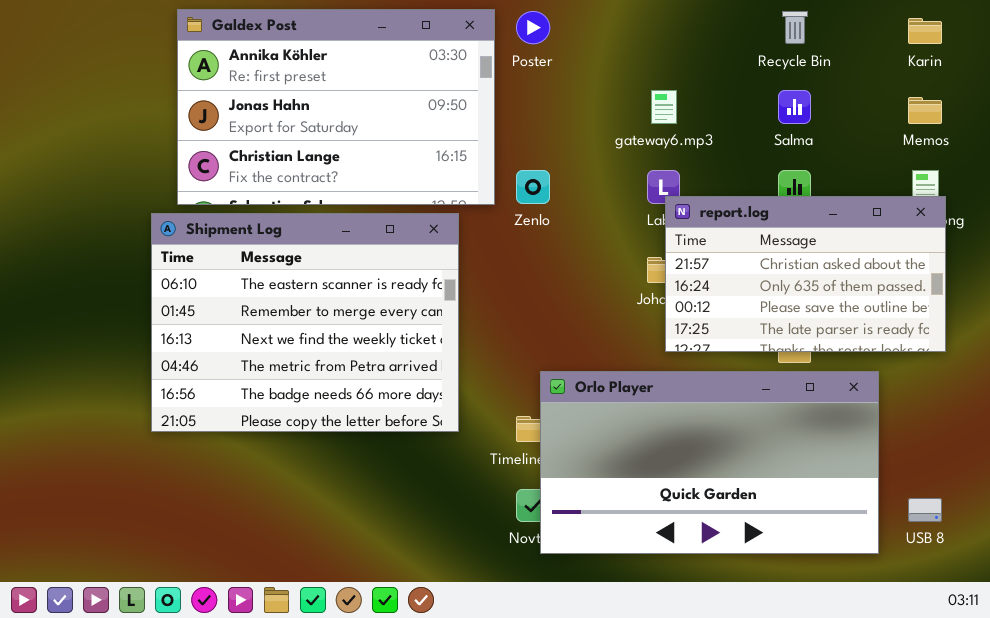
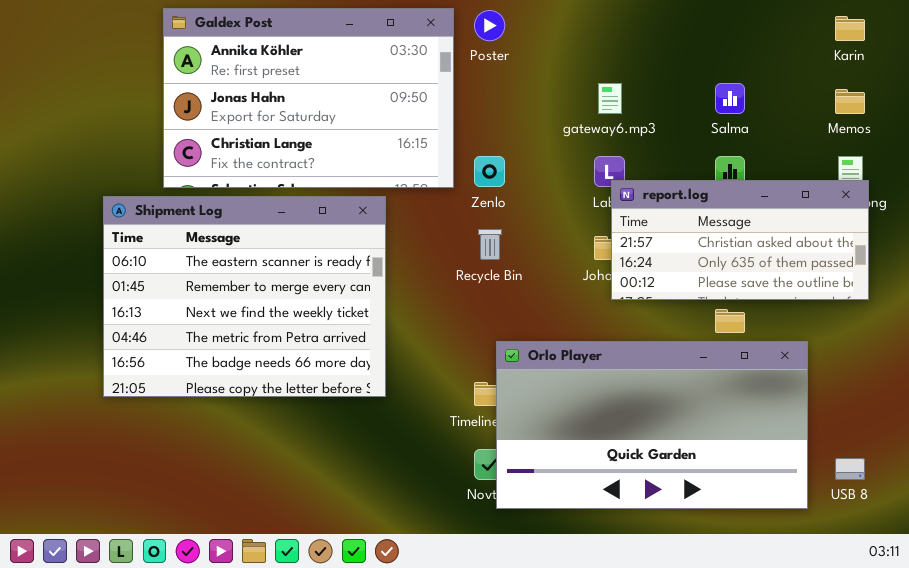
Recycle Bin: [782,11,808,44] -> [478,229,502,260], moved
report.log: [665,196,946,352] -> [611,180,869,300], resized
Shipment Log: [151,213,459,432] -> [103,196,386,397], moved

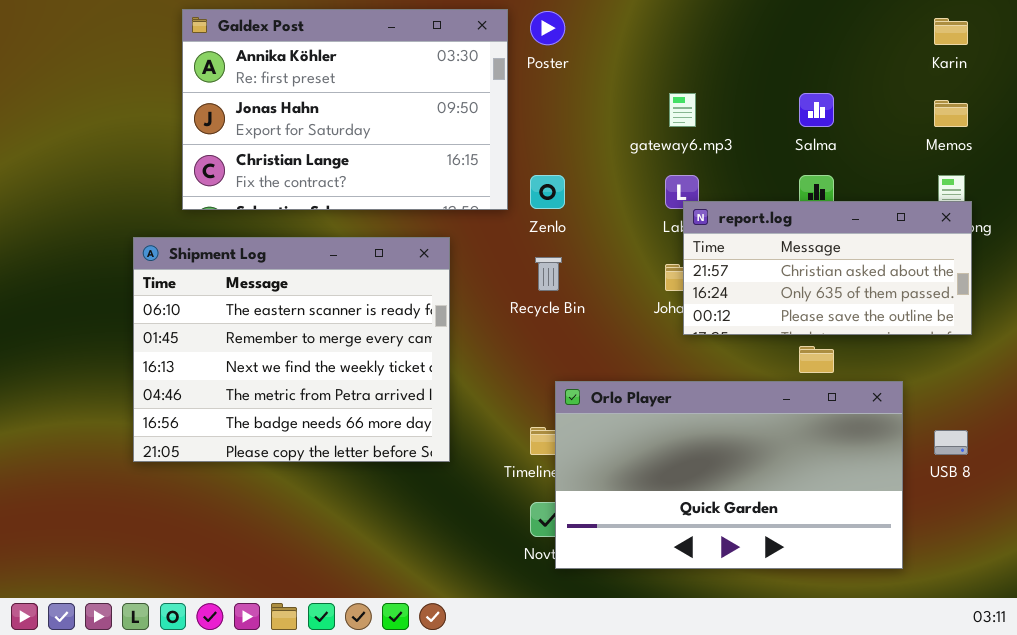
Shipment Log: [103,196,386,397] -> [133,237,450,462], moved
USB 8: [835,458,865,480] -> [934,430,968,455], moved

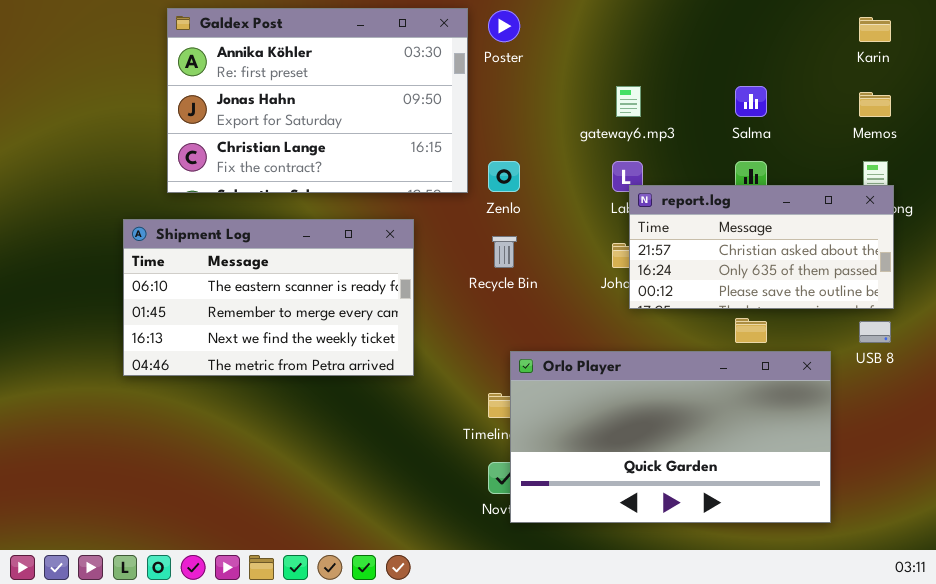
Shipment Log: [133,237,450,462] -> [123,219,414,376], resized
USB 8: [934,430,968,455] -> [859,321,891,343], moved

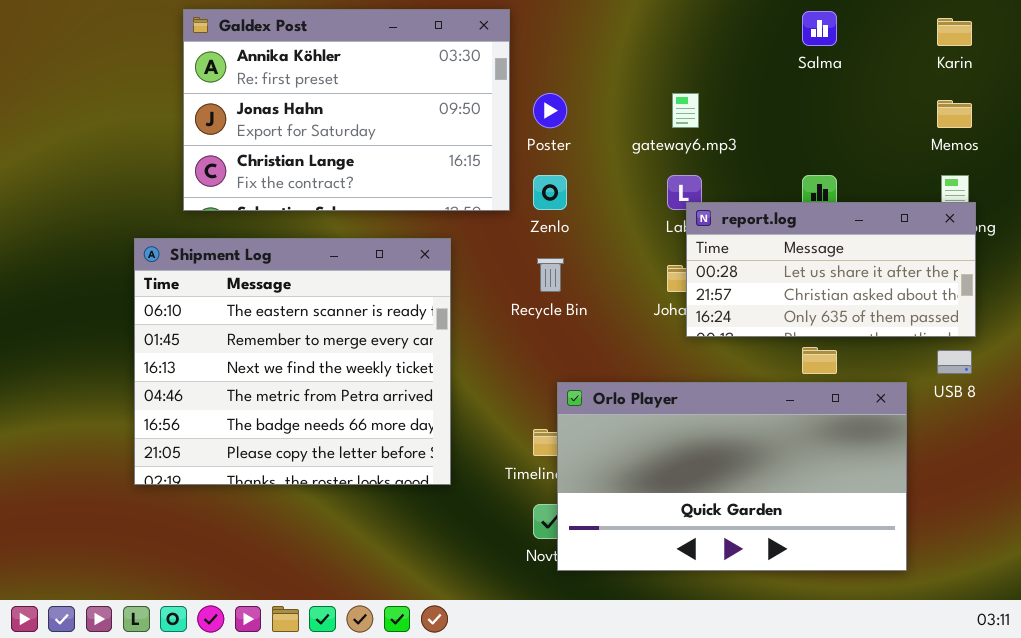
Poster: [488,10,520,42] -> [533,93,567,128], moved
Salma: [735,86,767,117] -> [802,11,837,46], moved
report.log: [629,185,894,309] -> [686,202,976,337], scrolled up 1 row
Shipment Log: [123,219,414,376] -> [134,238,451,485], resized

